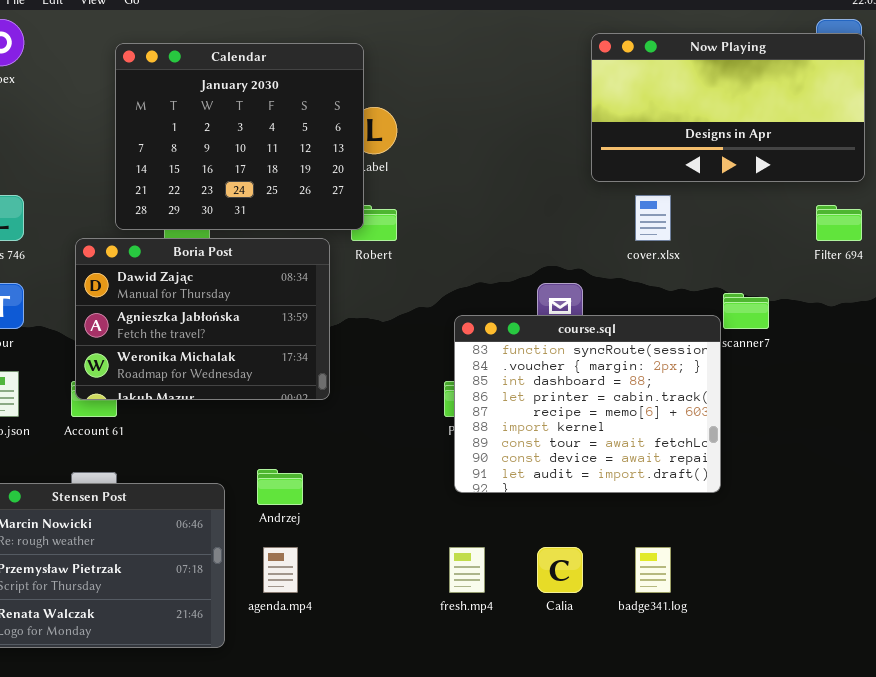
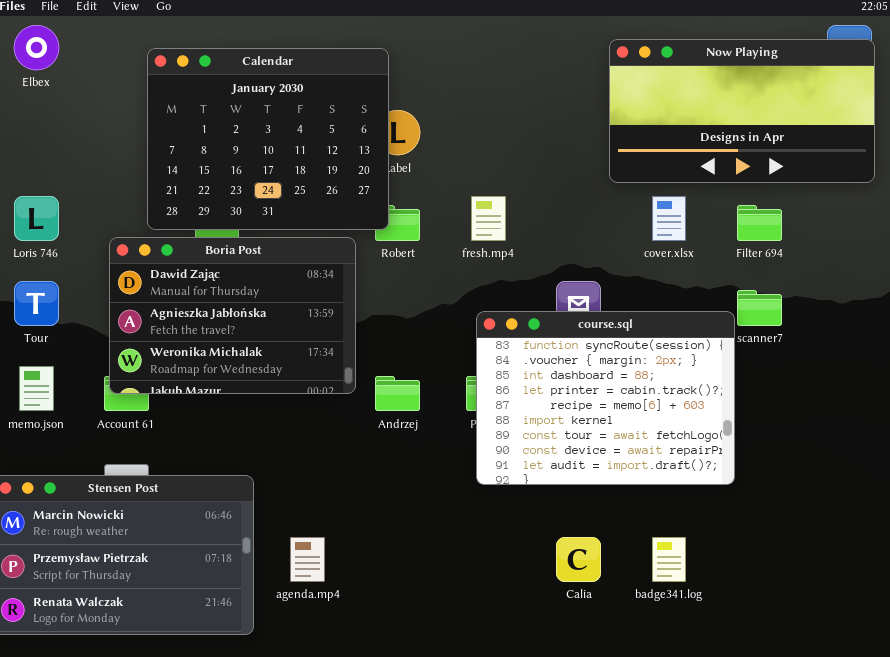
Filter 694: [816,205,862,241] -> [737,205,782,241], moved
Andrzej: [257,469,303,505] -> [375,376,420,411], moved
fresh.mp4: [449,547,485,593] -> [471,196,506,241], moved

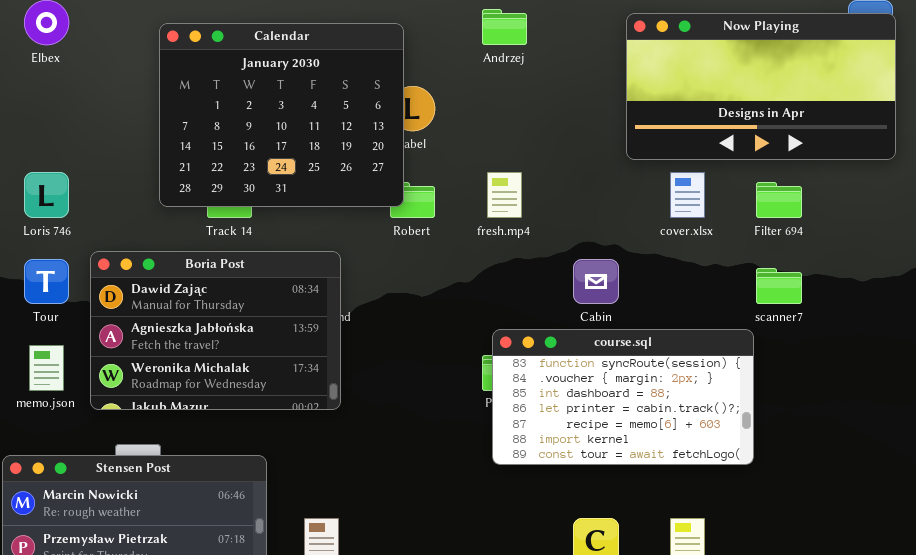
Boria Post: [109,237,356,394] -> [90,251,341,410], moved
course.sql: [476,311,735,485] -> [492,329,754,465], resized
Andrzej: [375,376,420,411] -> [482,9,527,45], moved

